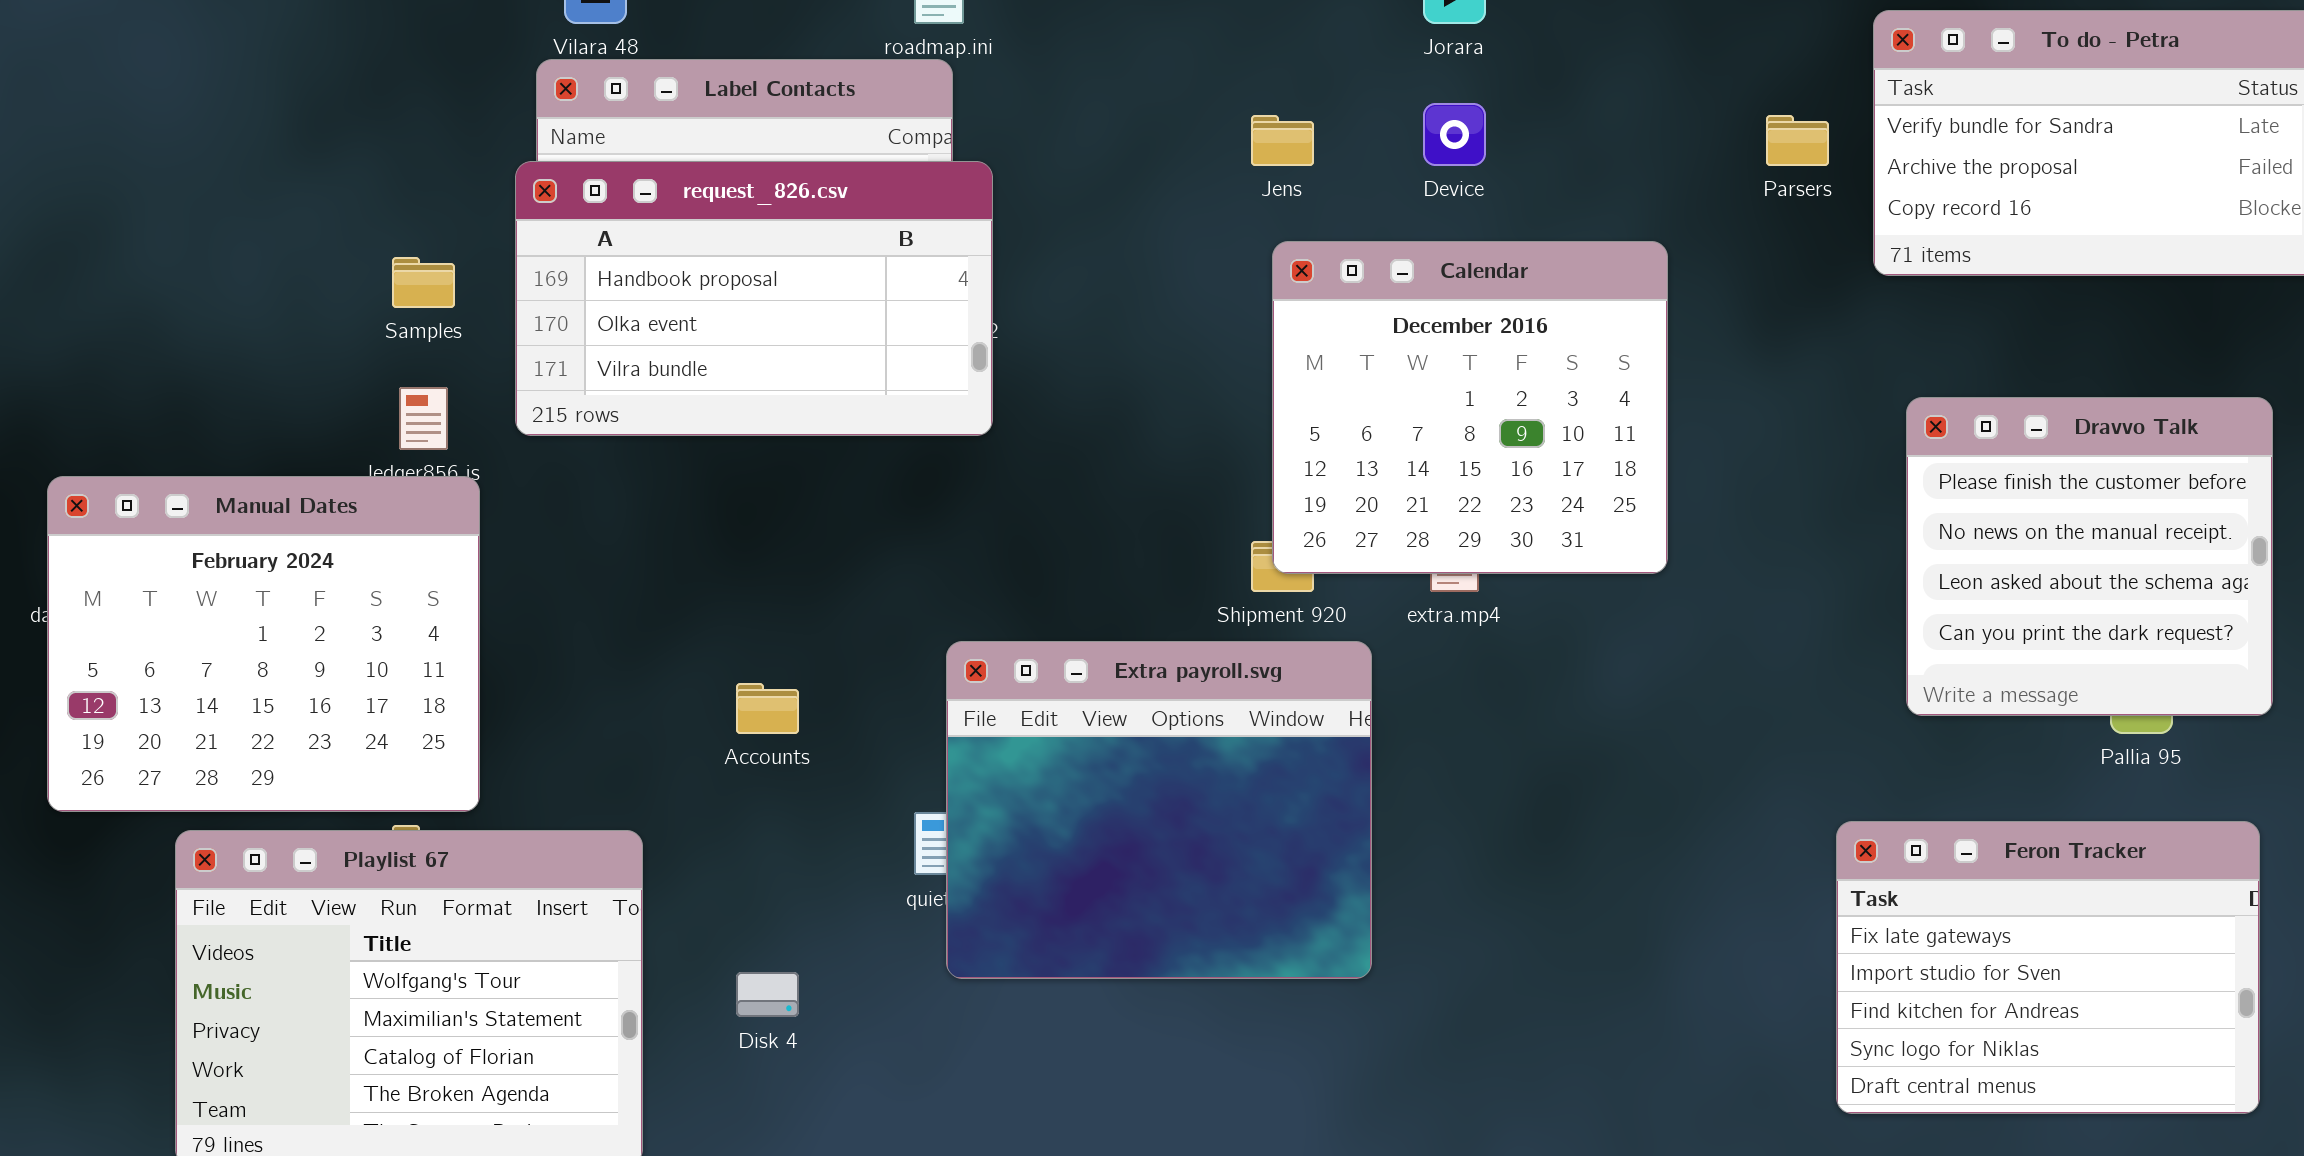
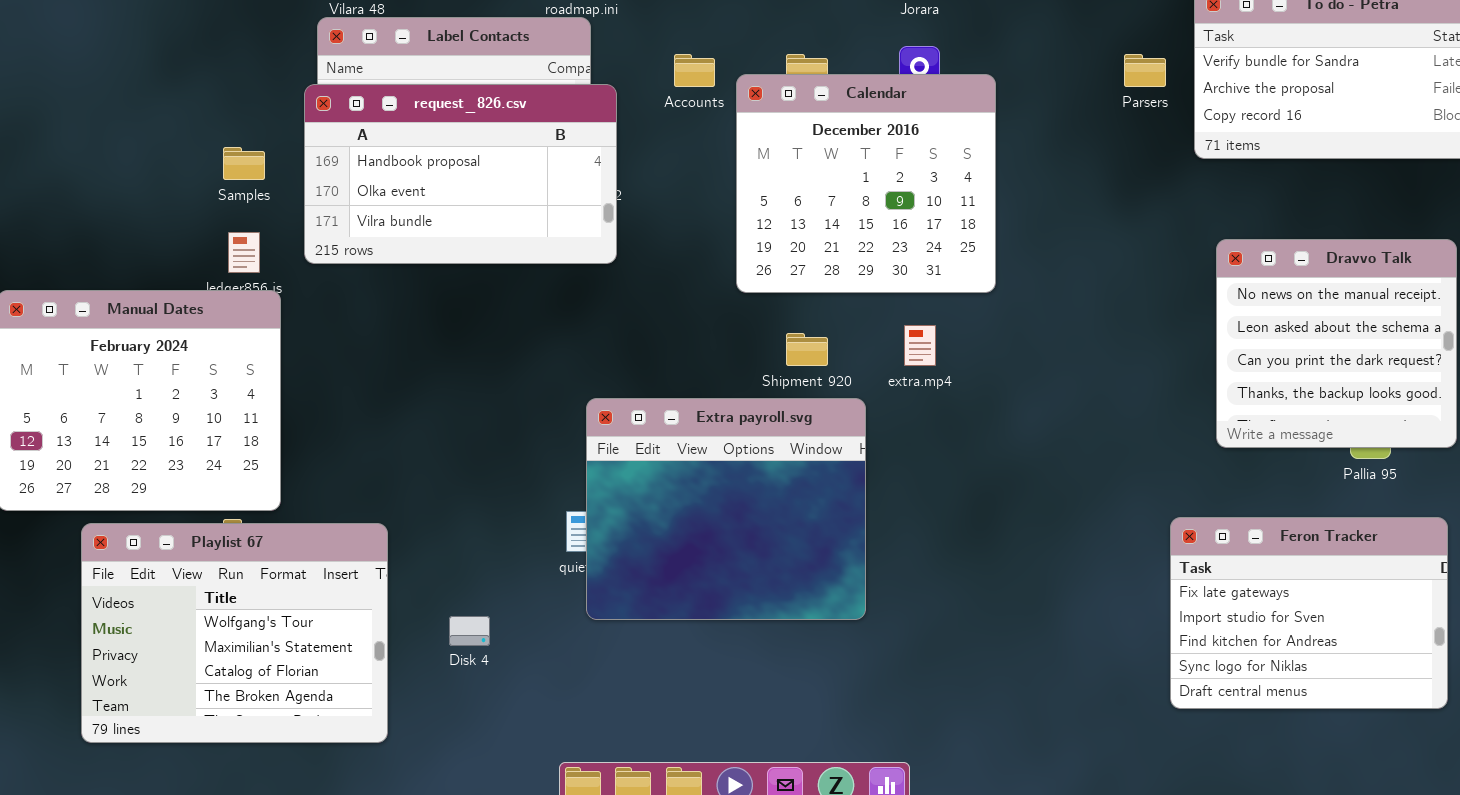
Calendar: [1272,241,1668,574] -> [736,74,996,293], moved
Dravvo Talk: [1906,397,2273,716] -> [1216,239,1457,448], scrolled down 1 row
Accounts: [736,683,799,734] -> [674,54,715,87], moved

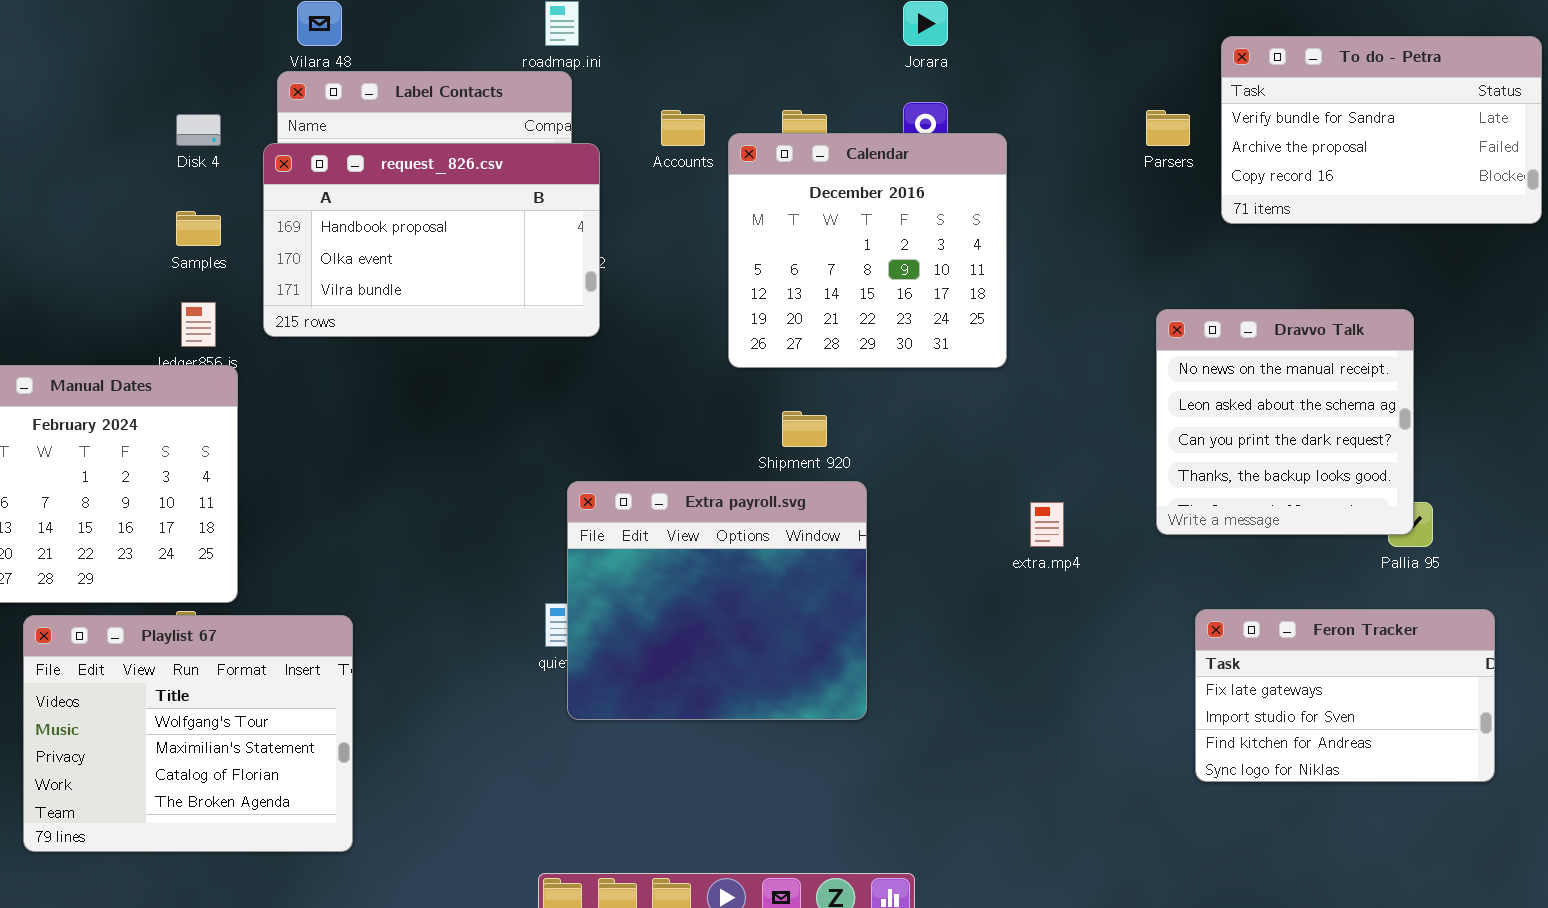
Dravvo Talk: [1216,239,1457,448] -> [1156,309,1414,535], moved
extra.mp4: [904,325,936,366] -> [1030,502,1064,547], moved
Feron Tracker: [1170,517,1448,709] -> [1195,609,1495,782], resized
Disk 4: [449,616,490,646] -> [176,114,221,146], moved

